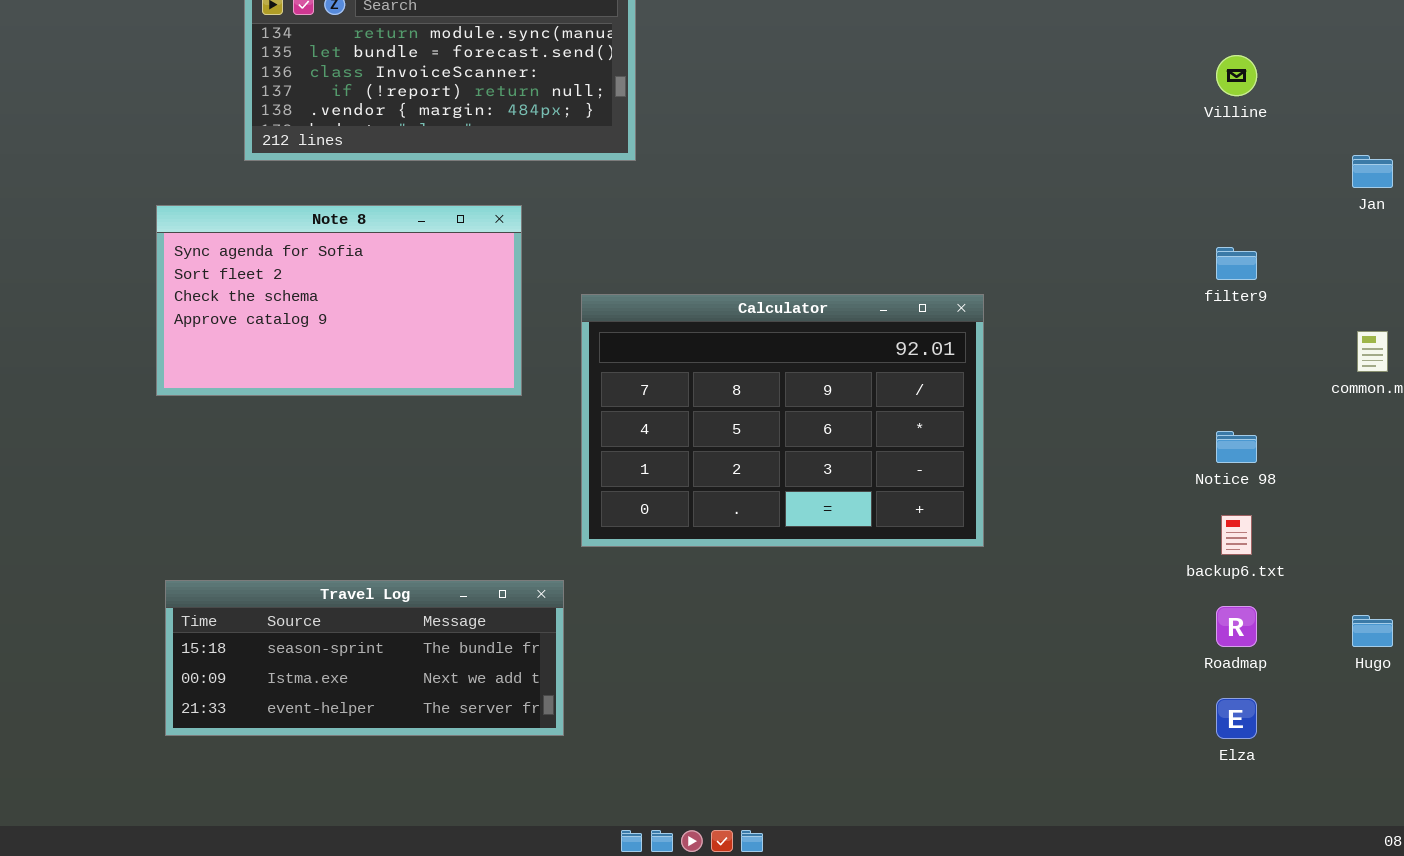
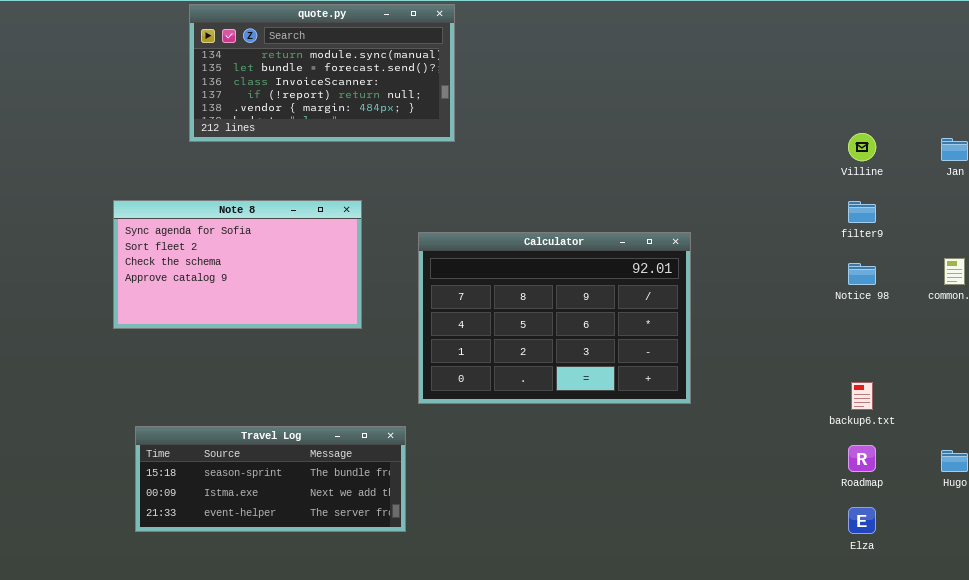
Villine: [1216,55,1257,96] -> [848,133,876,161], moved
Note 8: [156,205,522,396] -> [113,200,362,329], moved
Notice 98: [1216,431,1257,463] -> [848,263,876,285], moved

